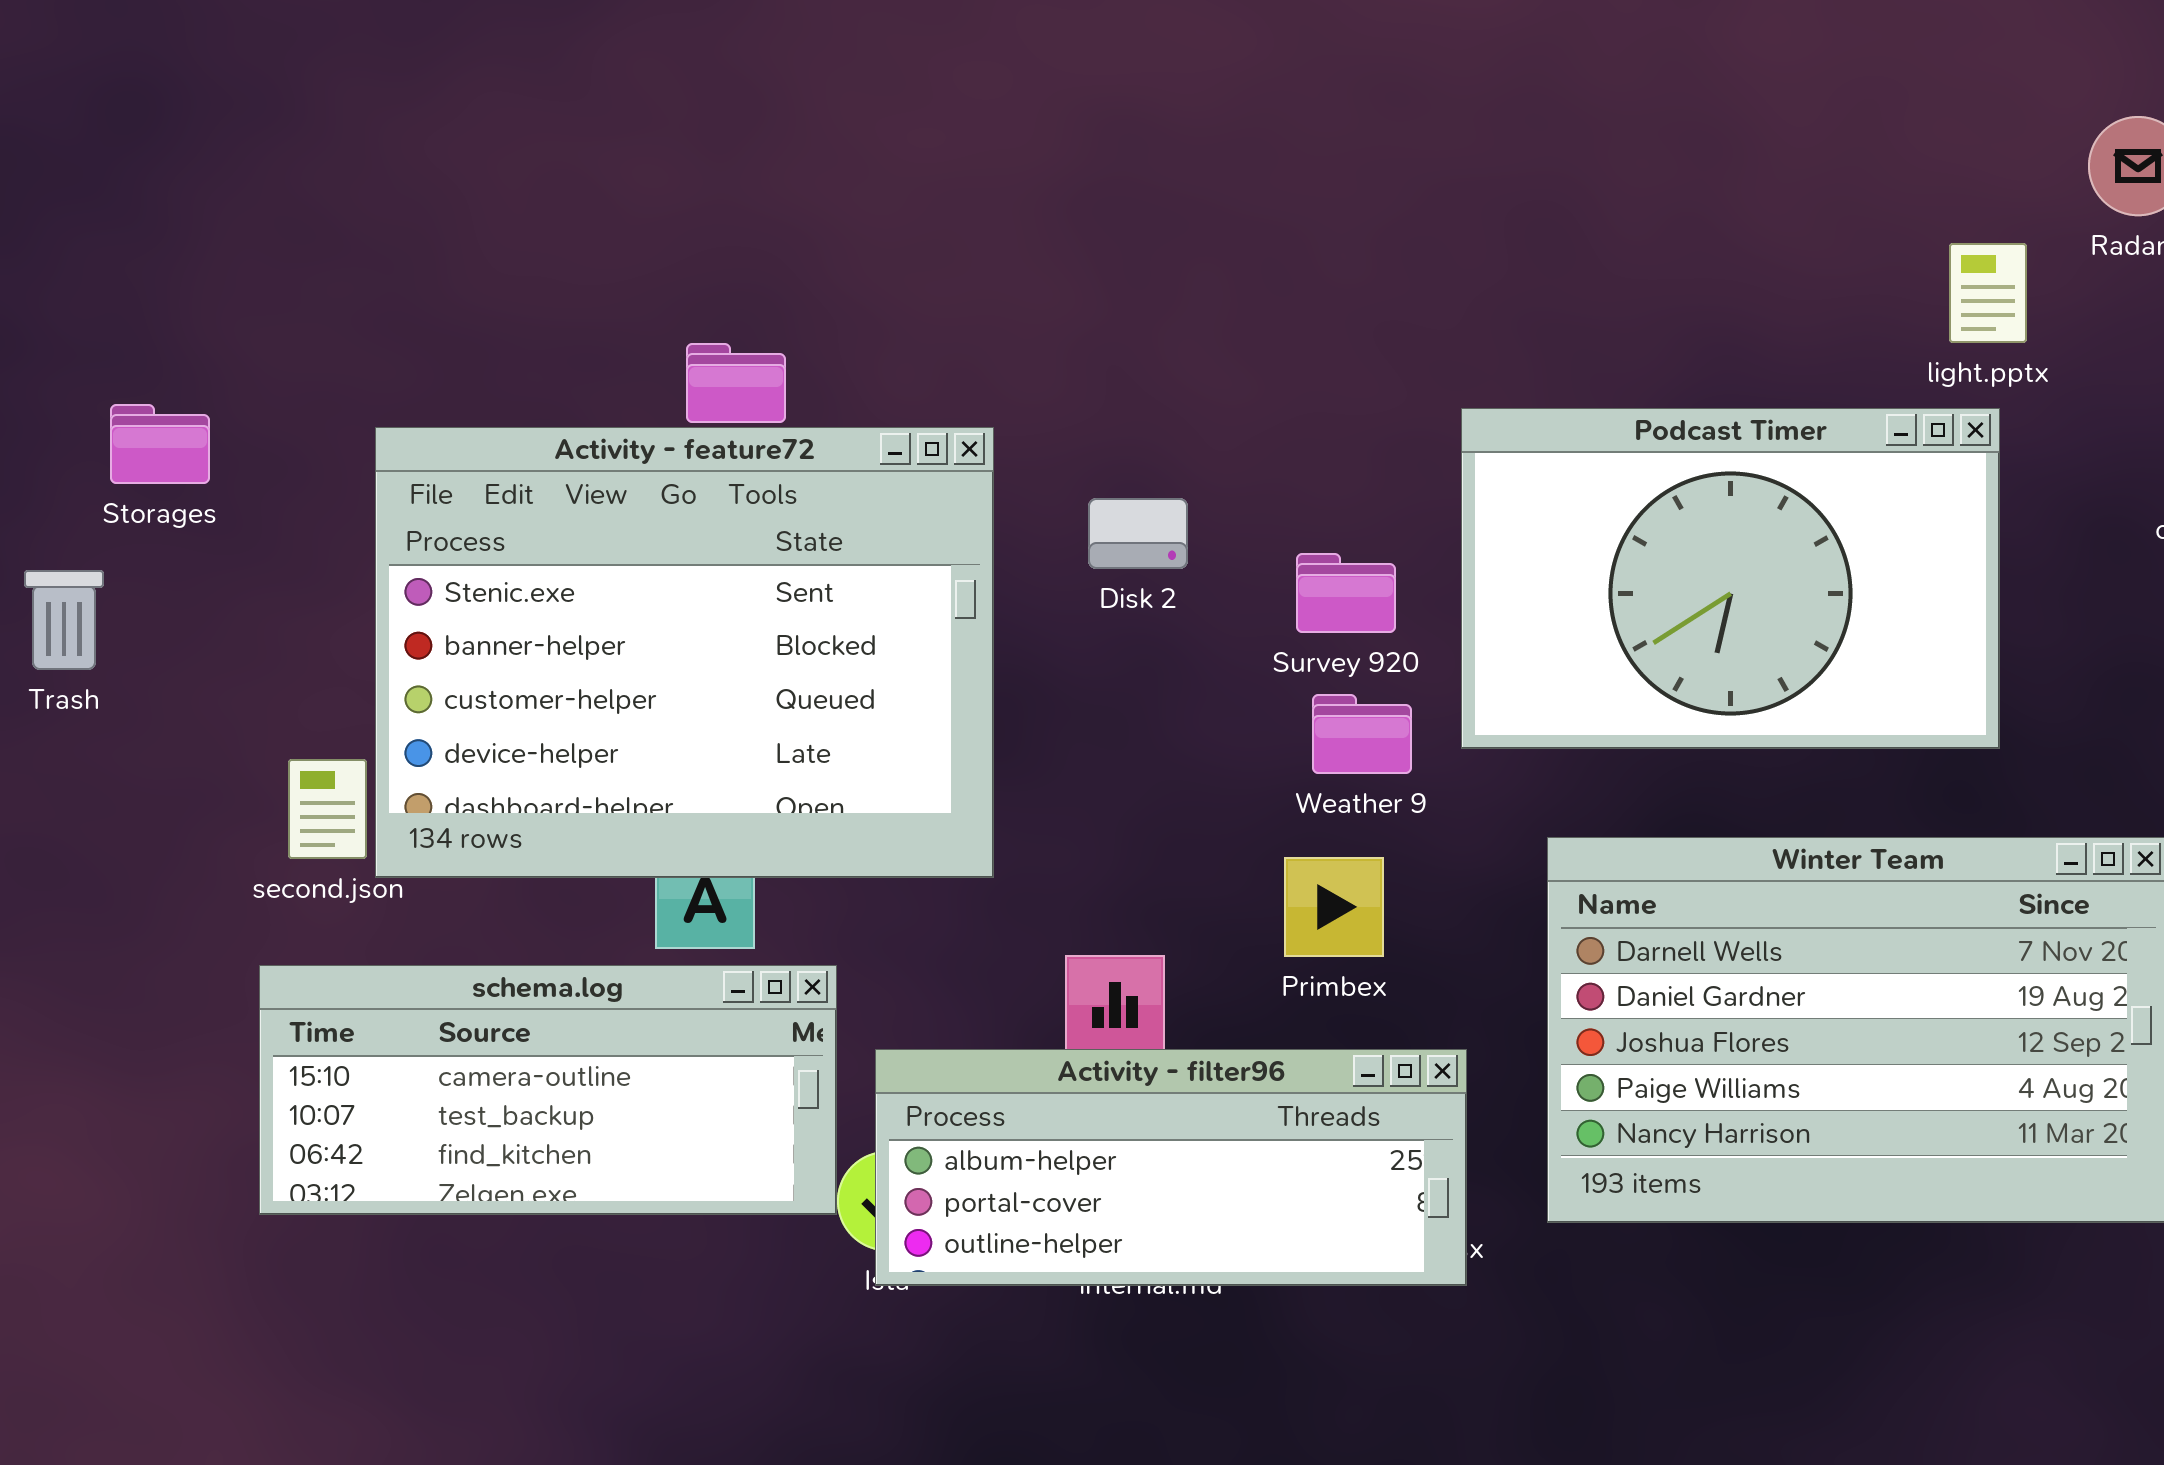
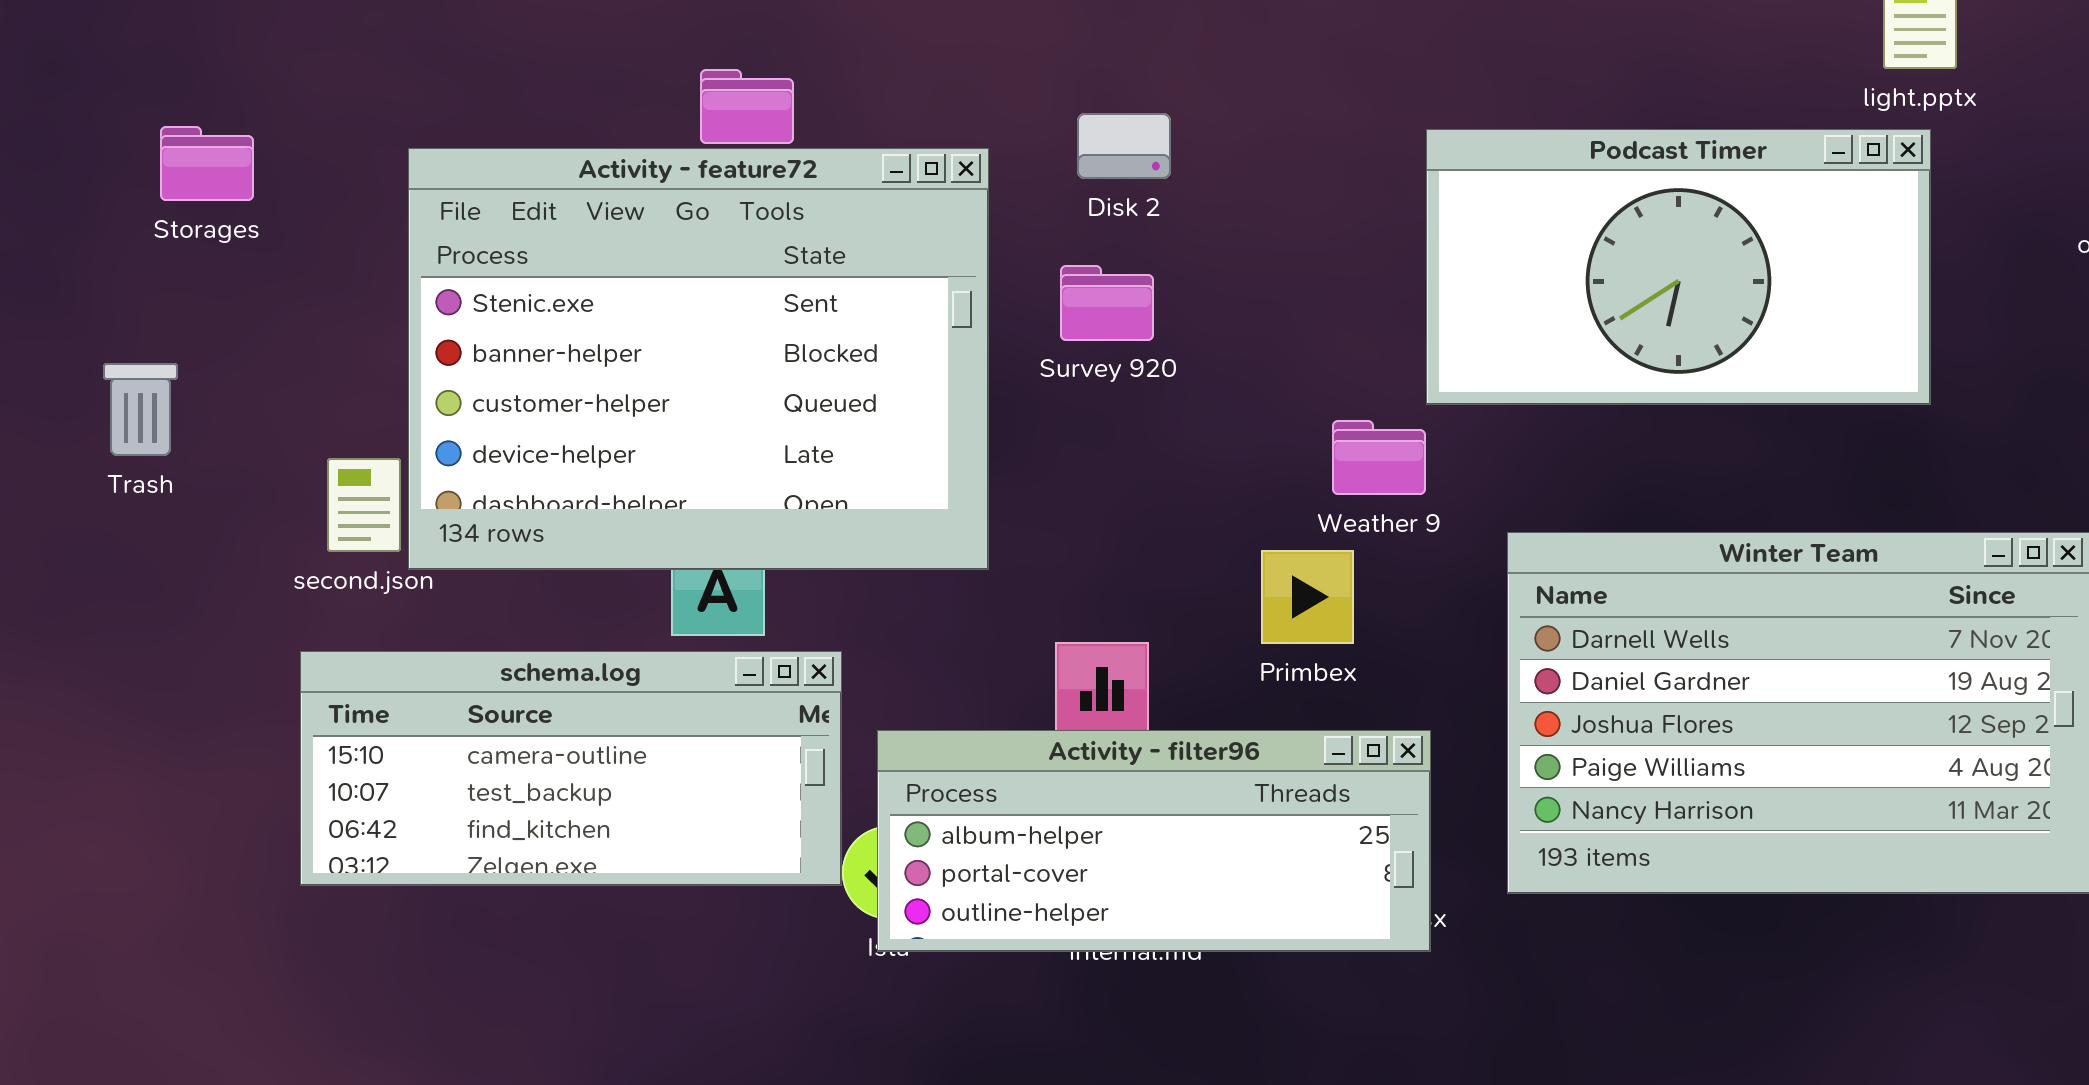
Podcast Timer: [1461,408,2000,749] -> [1426,129,1931,405], resized
Disk 2: [1088,498,1188,569] -> [1077,113,1171,179], moved
Survey 920: [1296,553,1396,633] -> [1060,265,1154,341], moved
Trash: [24,570,104,670] -> [103,363,178,456], moved
Weather 9: [1312,694,1412,774] -> [1332,420,1426,495], moved

